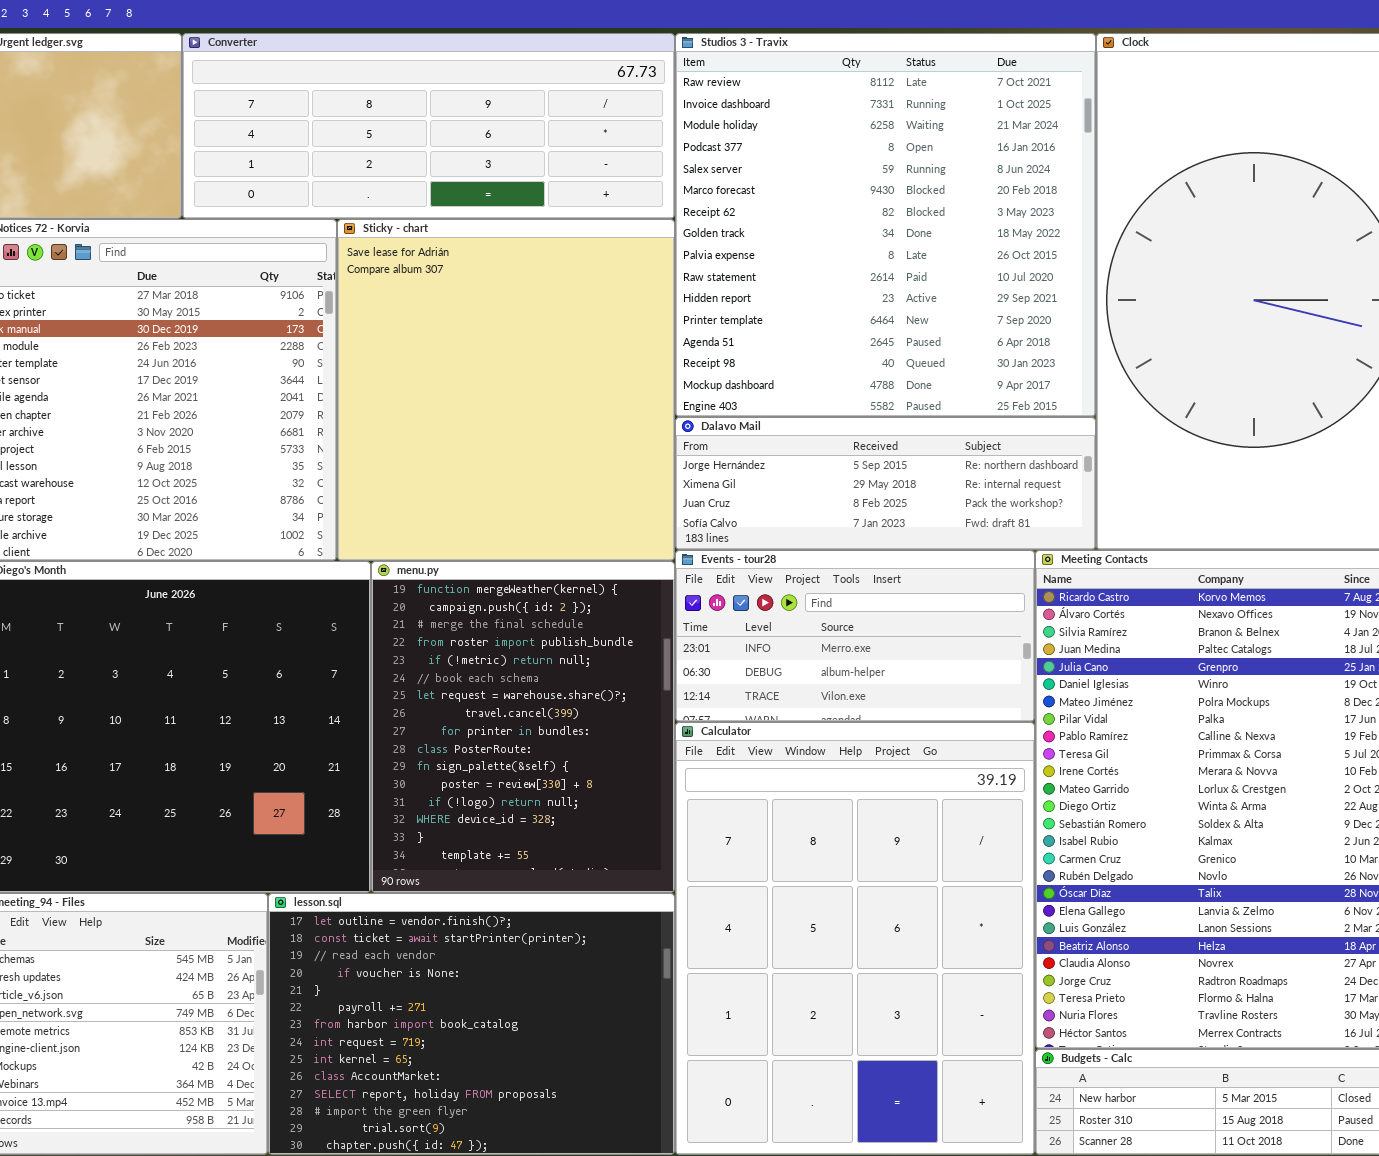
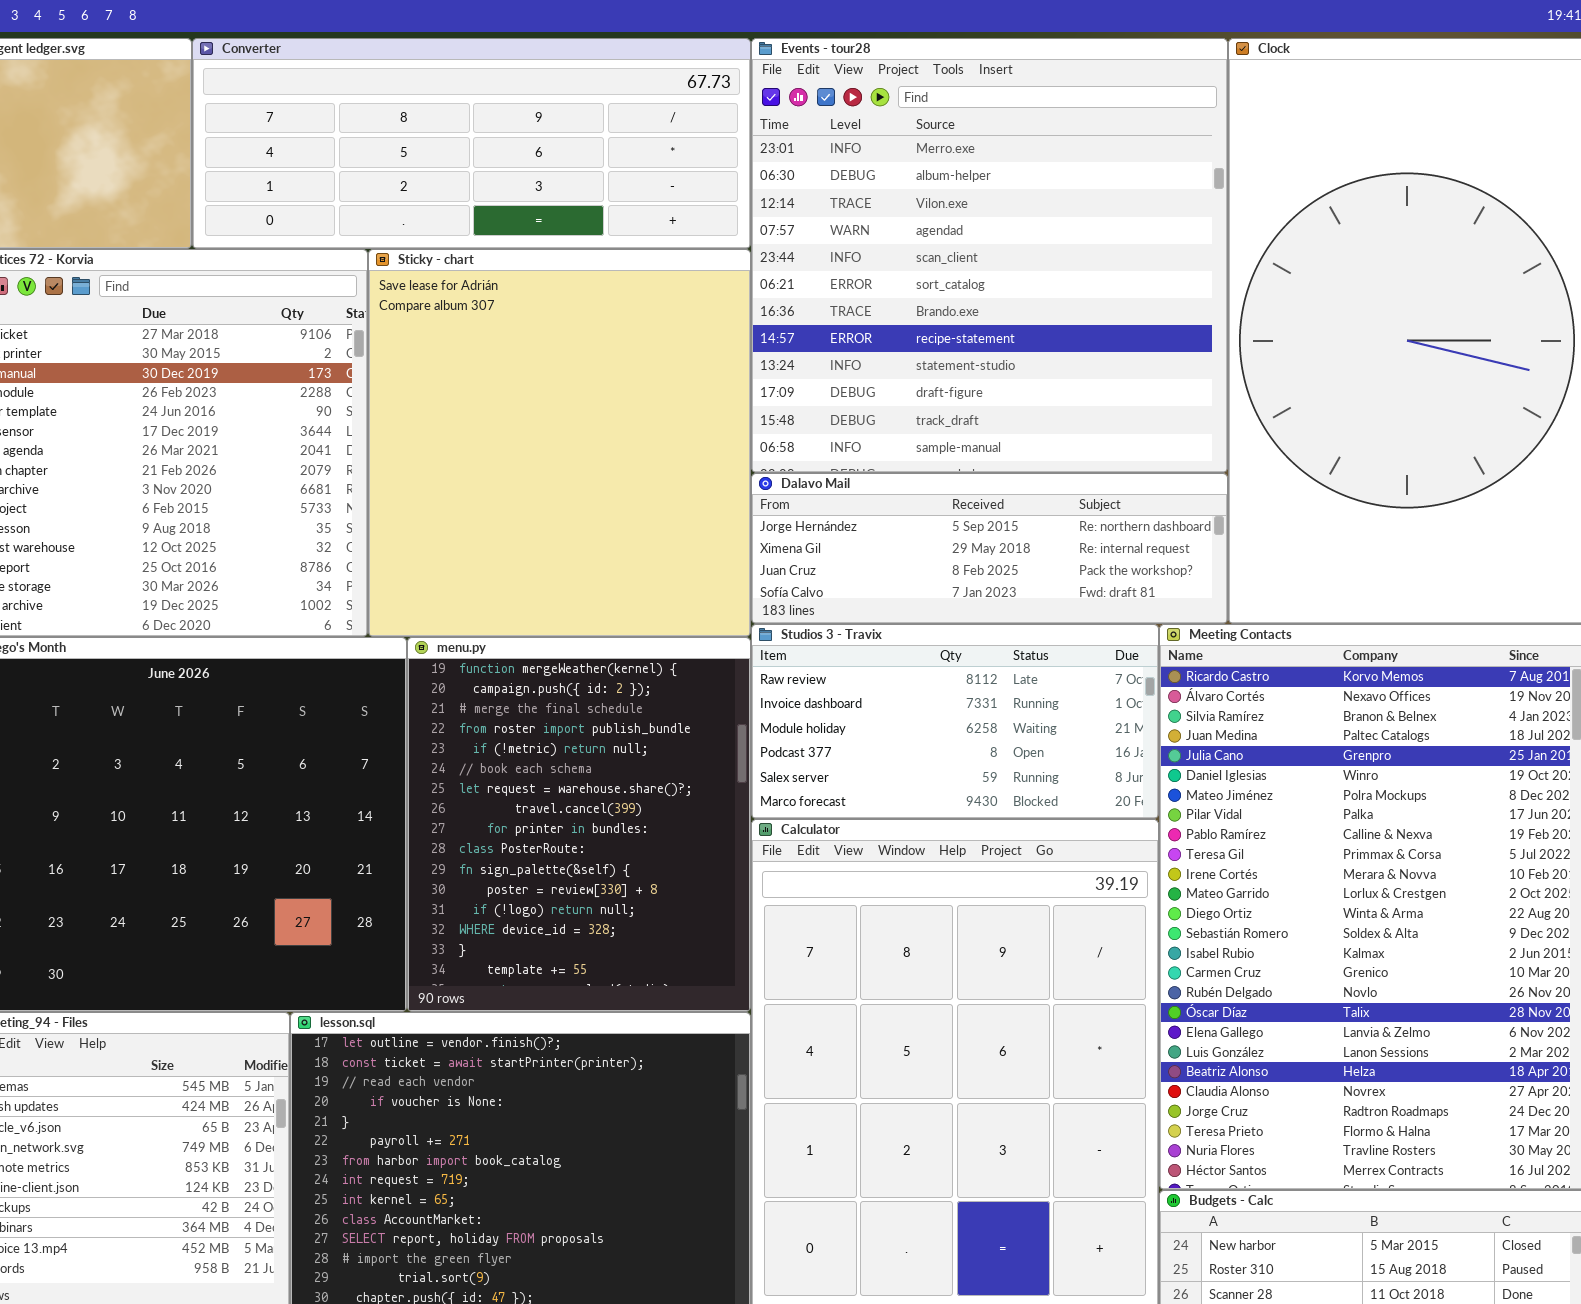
Studios 3 - Travix: [675,33,1096,417] -> [751,624,1159,819], moved, resized
Events - tour28: [675,550,1035,722] -> [751,38,1228,473], moved, resized

